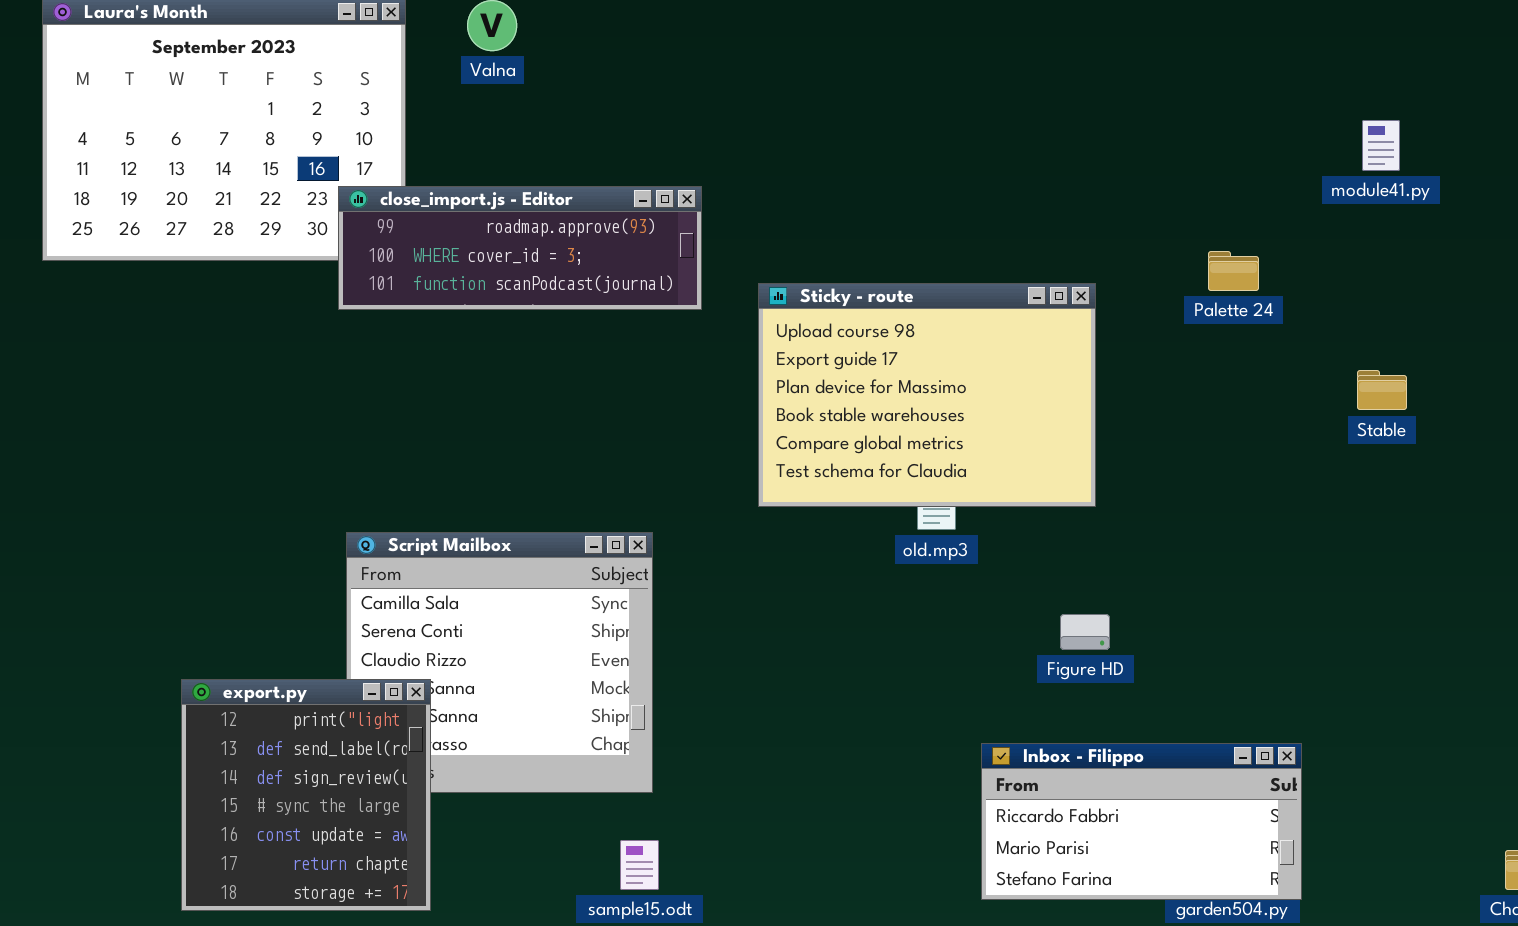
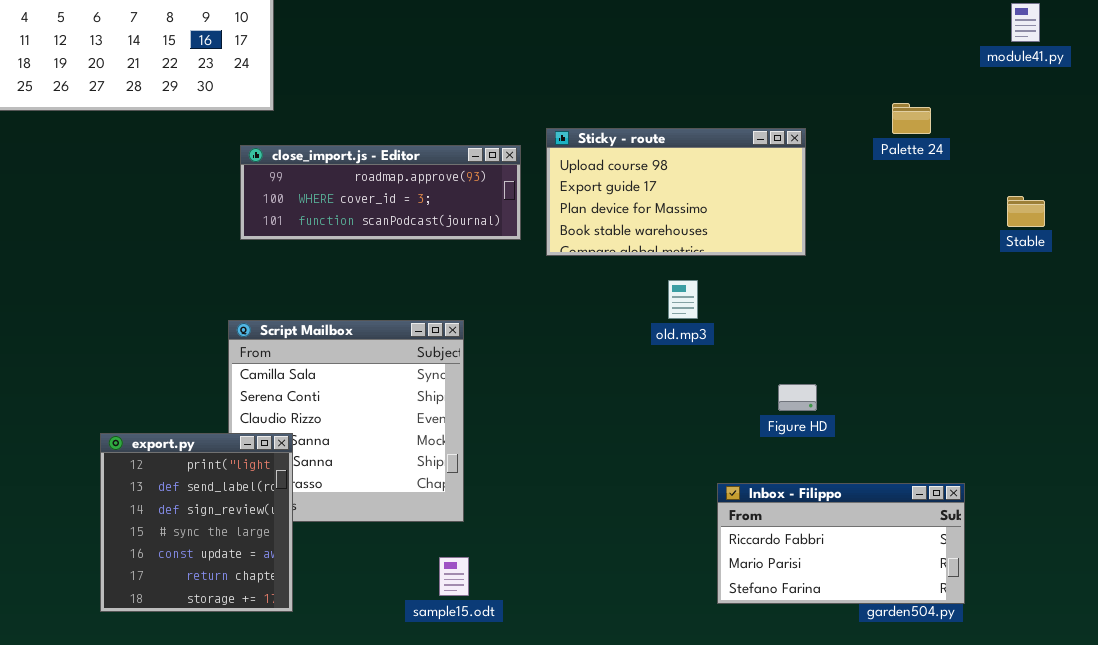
close_import.js - Editor: [338,186,702,310] -> [240,145,521,240], moved
Sticky - route: [758,283,1096,507] -> [546,128,806,256], resized

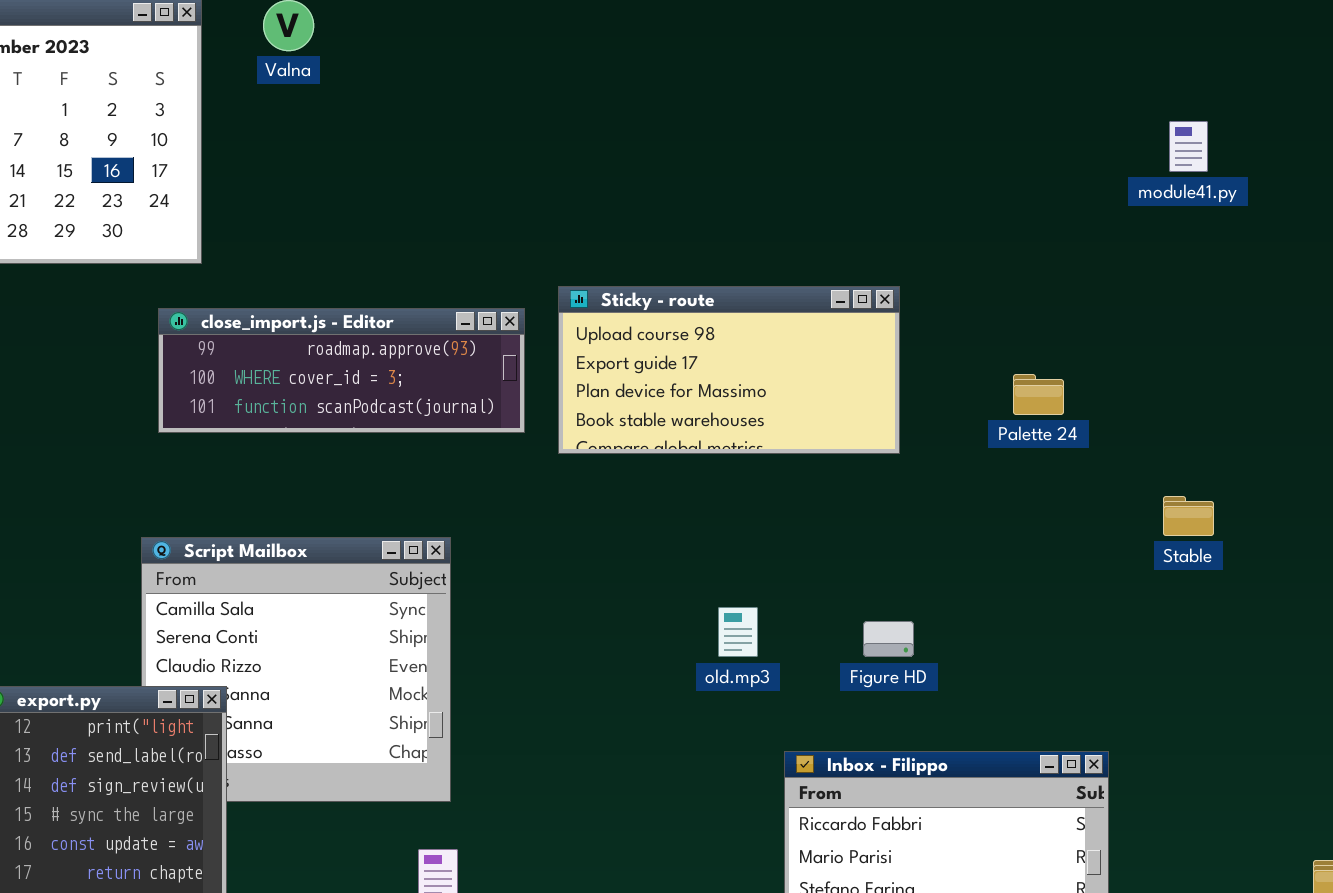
Palette 24: [892,103,931,134] -> [1013,374,1064,415], moved
Stable: [1007,196,1045,227] -> [1163,496,1214,536], moved
old.mp3: [668,280,698,319] -> [718,607,758,657], moved

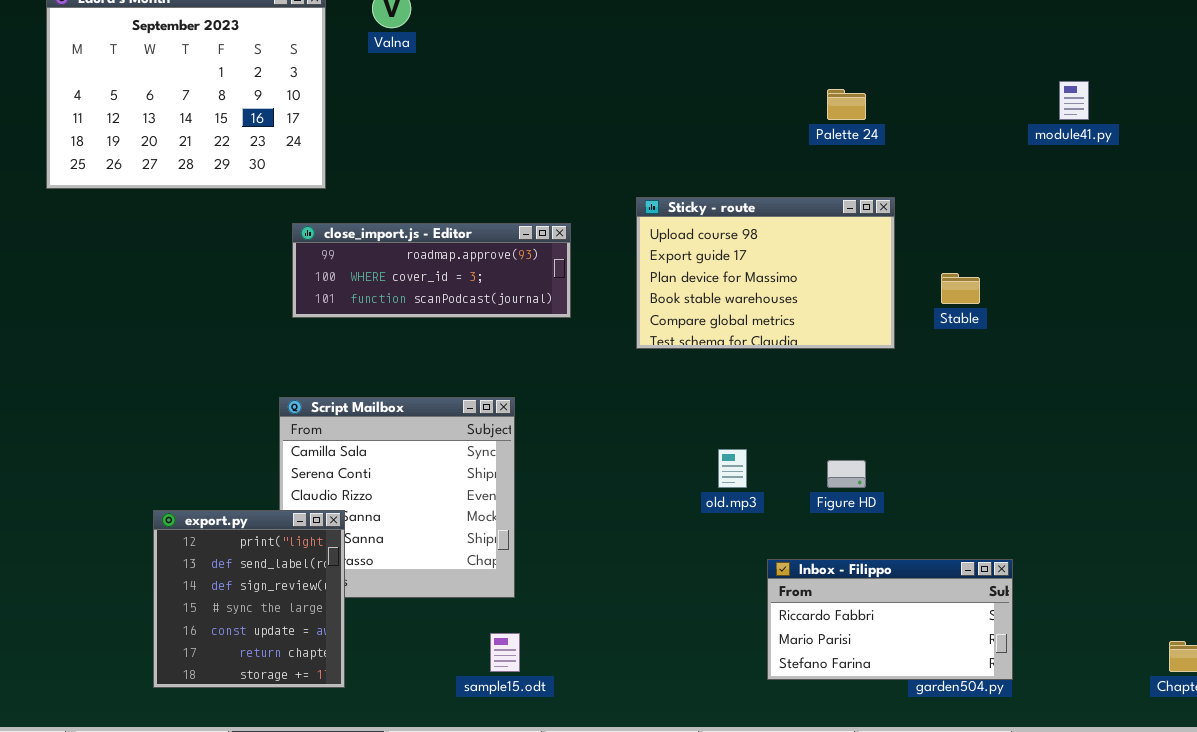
Sticky - route: [558,286,900,454] -> [636,197,895,349], moved, resized
Palette 24: [1013,374,1064,415] -> [827,89,866,120], moved
Stable: [1163,496,1214,536] -> [941,273,980,304], moved

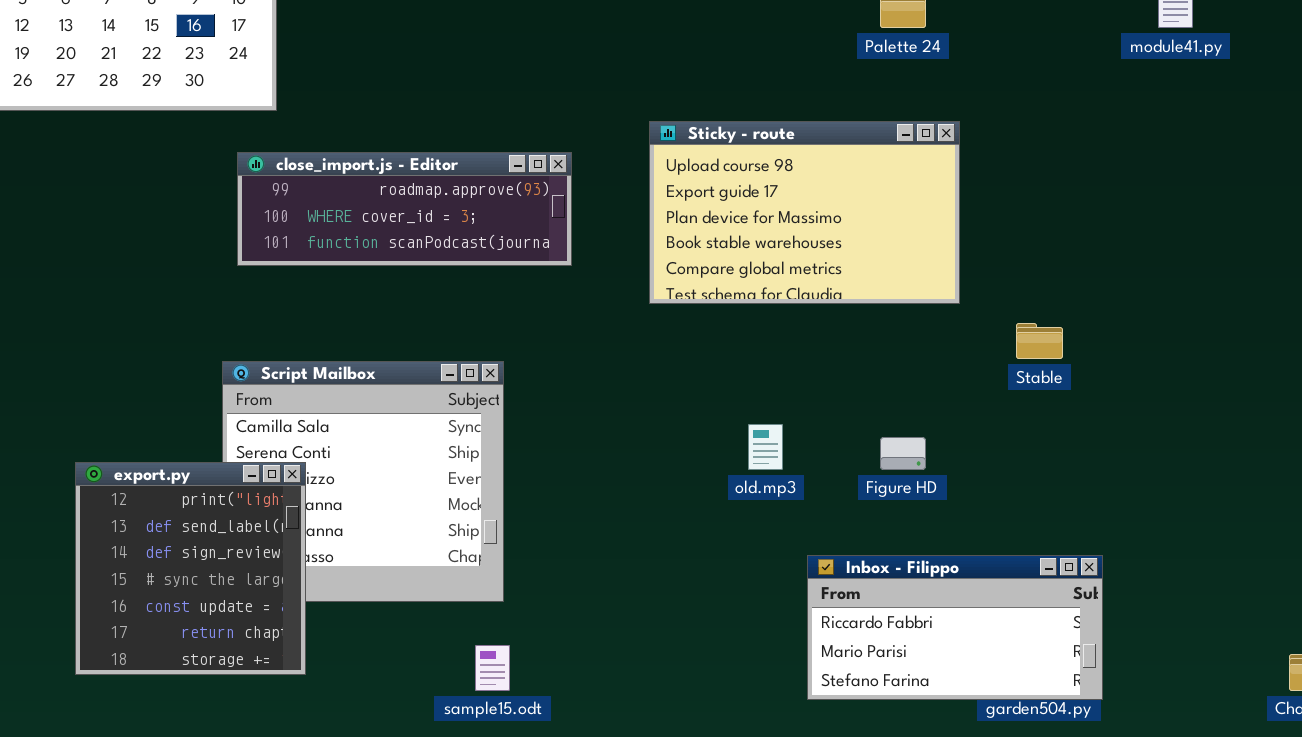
Stable: [941,273,980,304] -> [1016,323,1063,359], moved
export.py: [153,510,345,688] -> [75,462,306,675], moved

